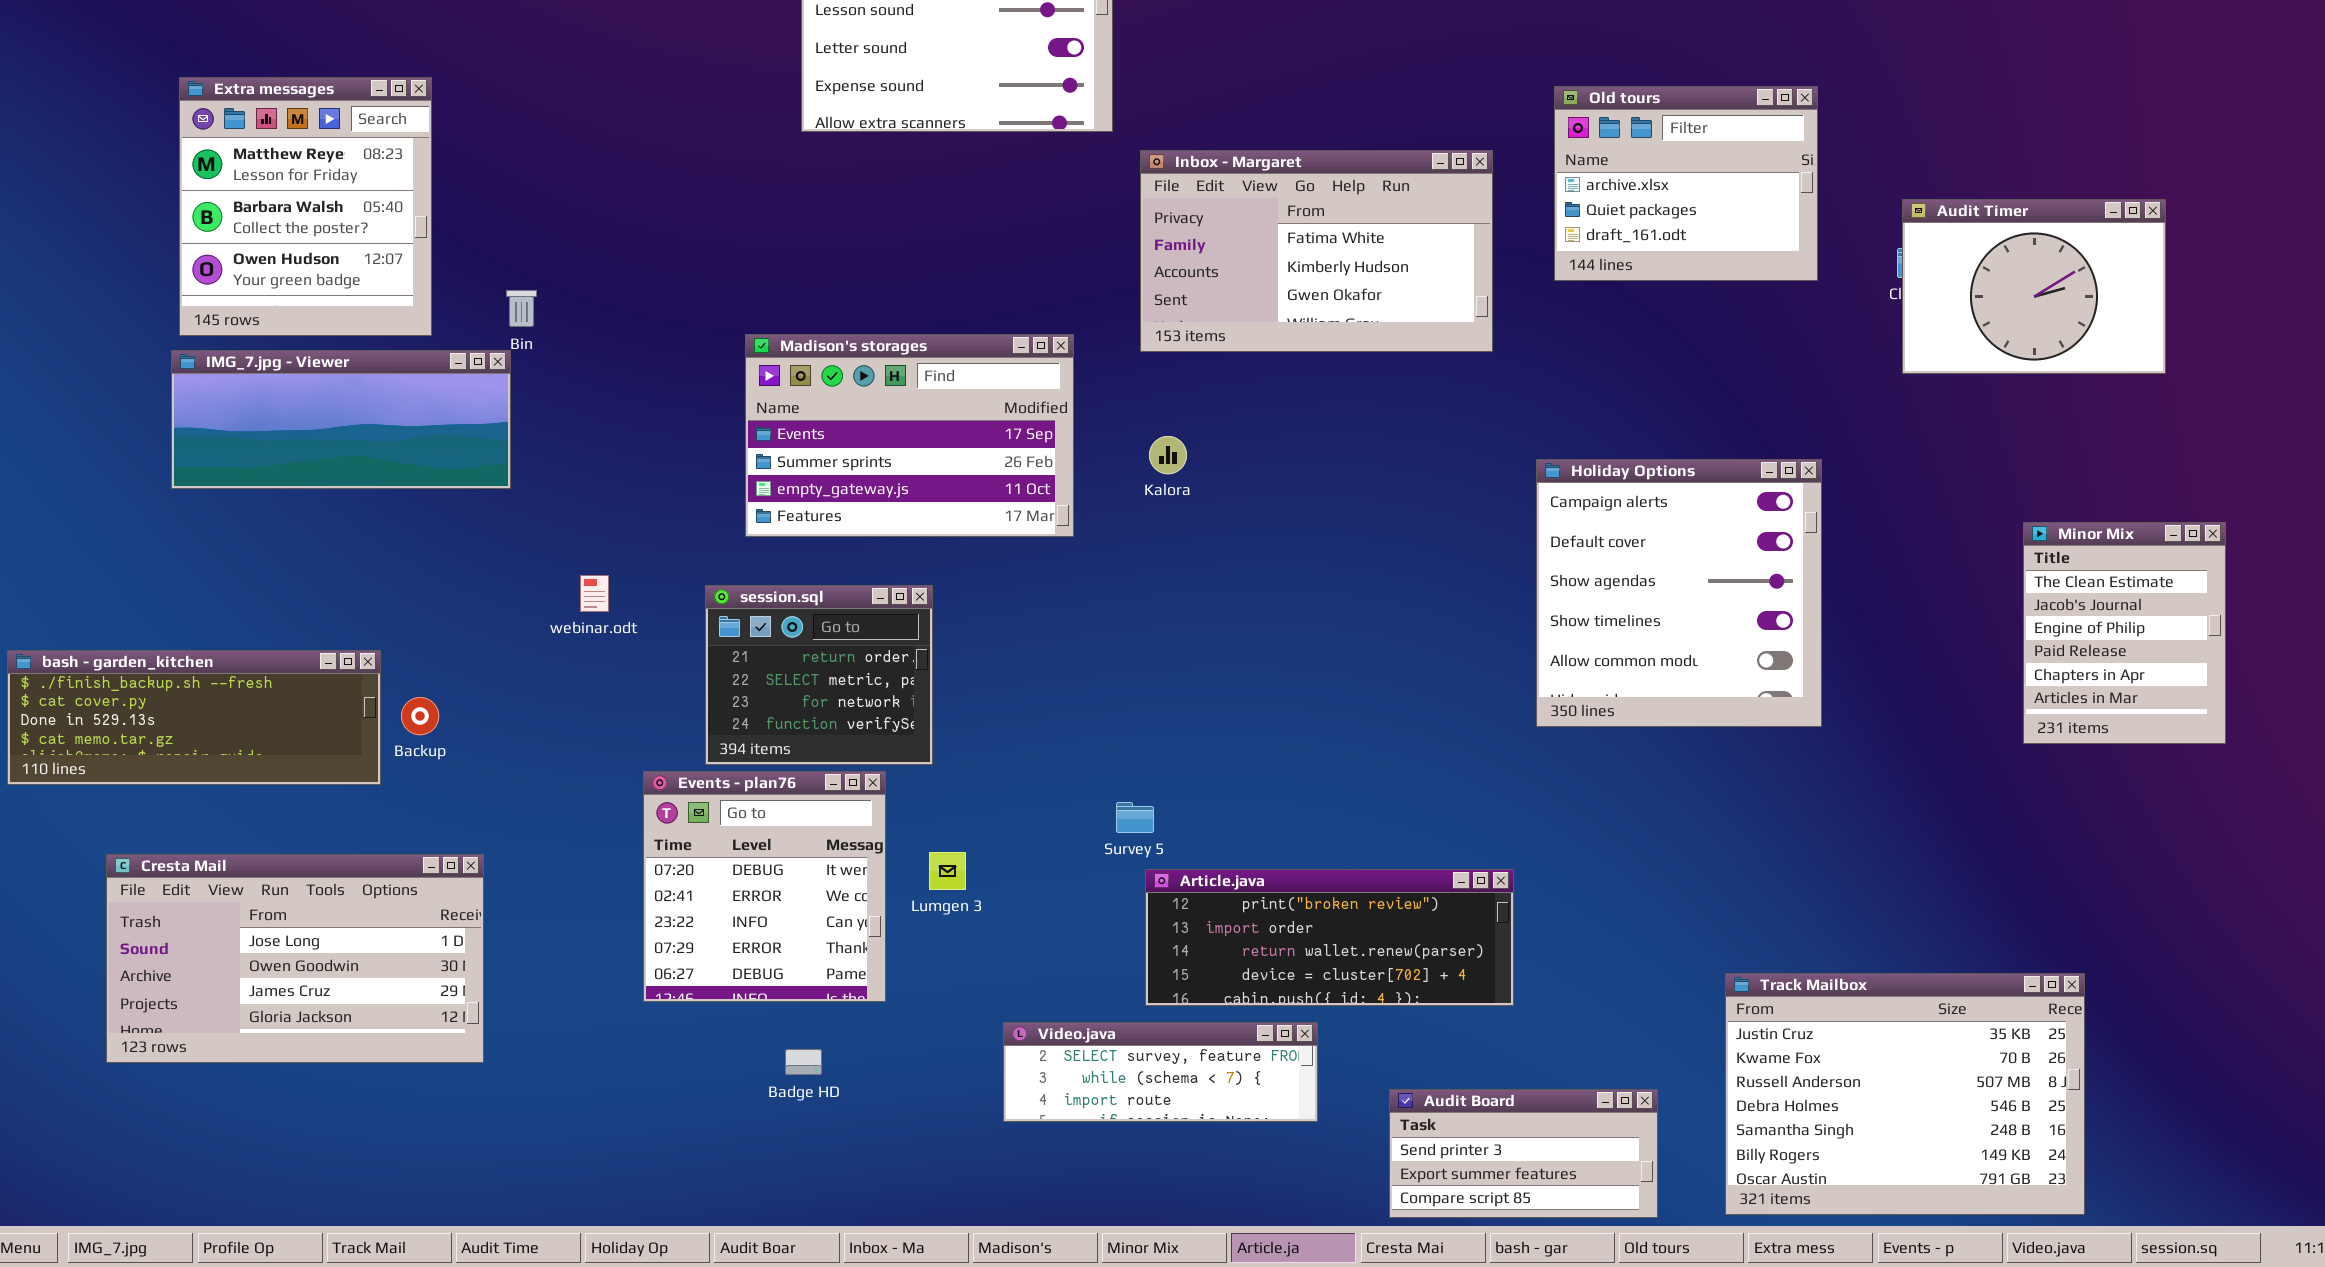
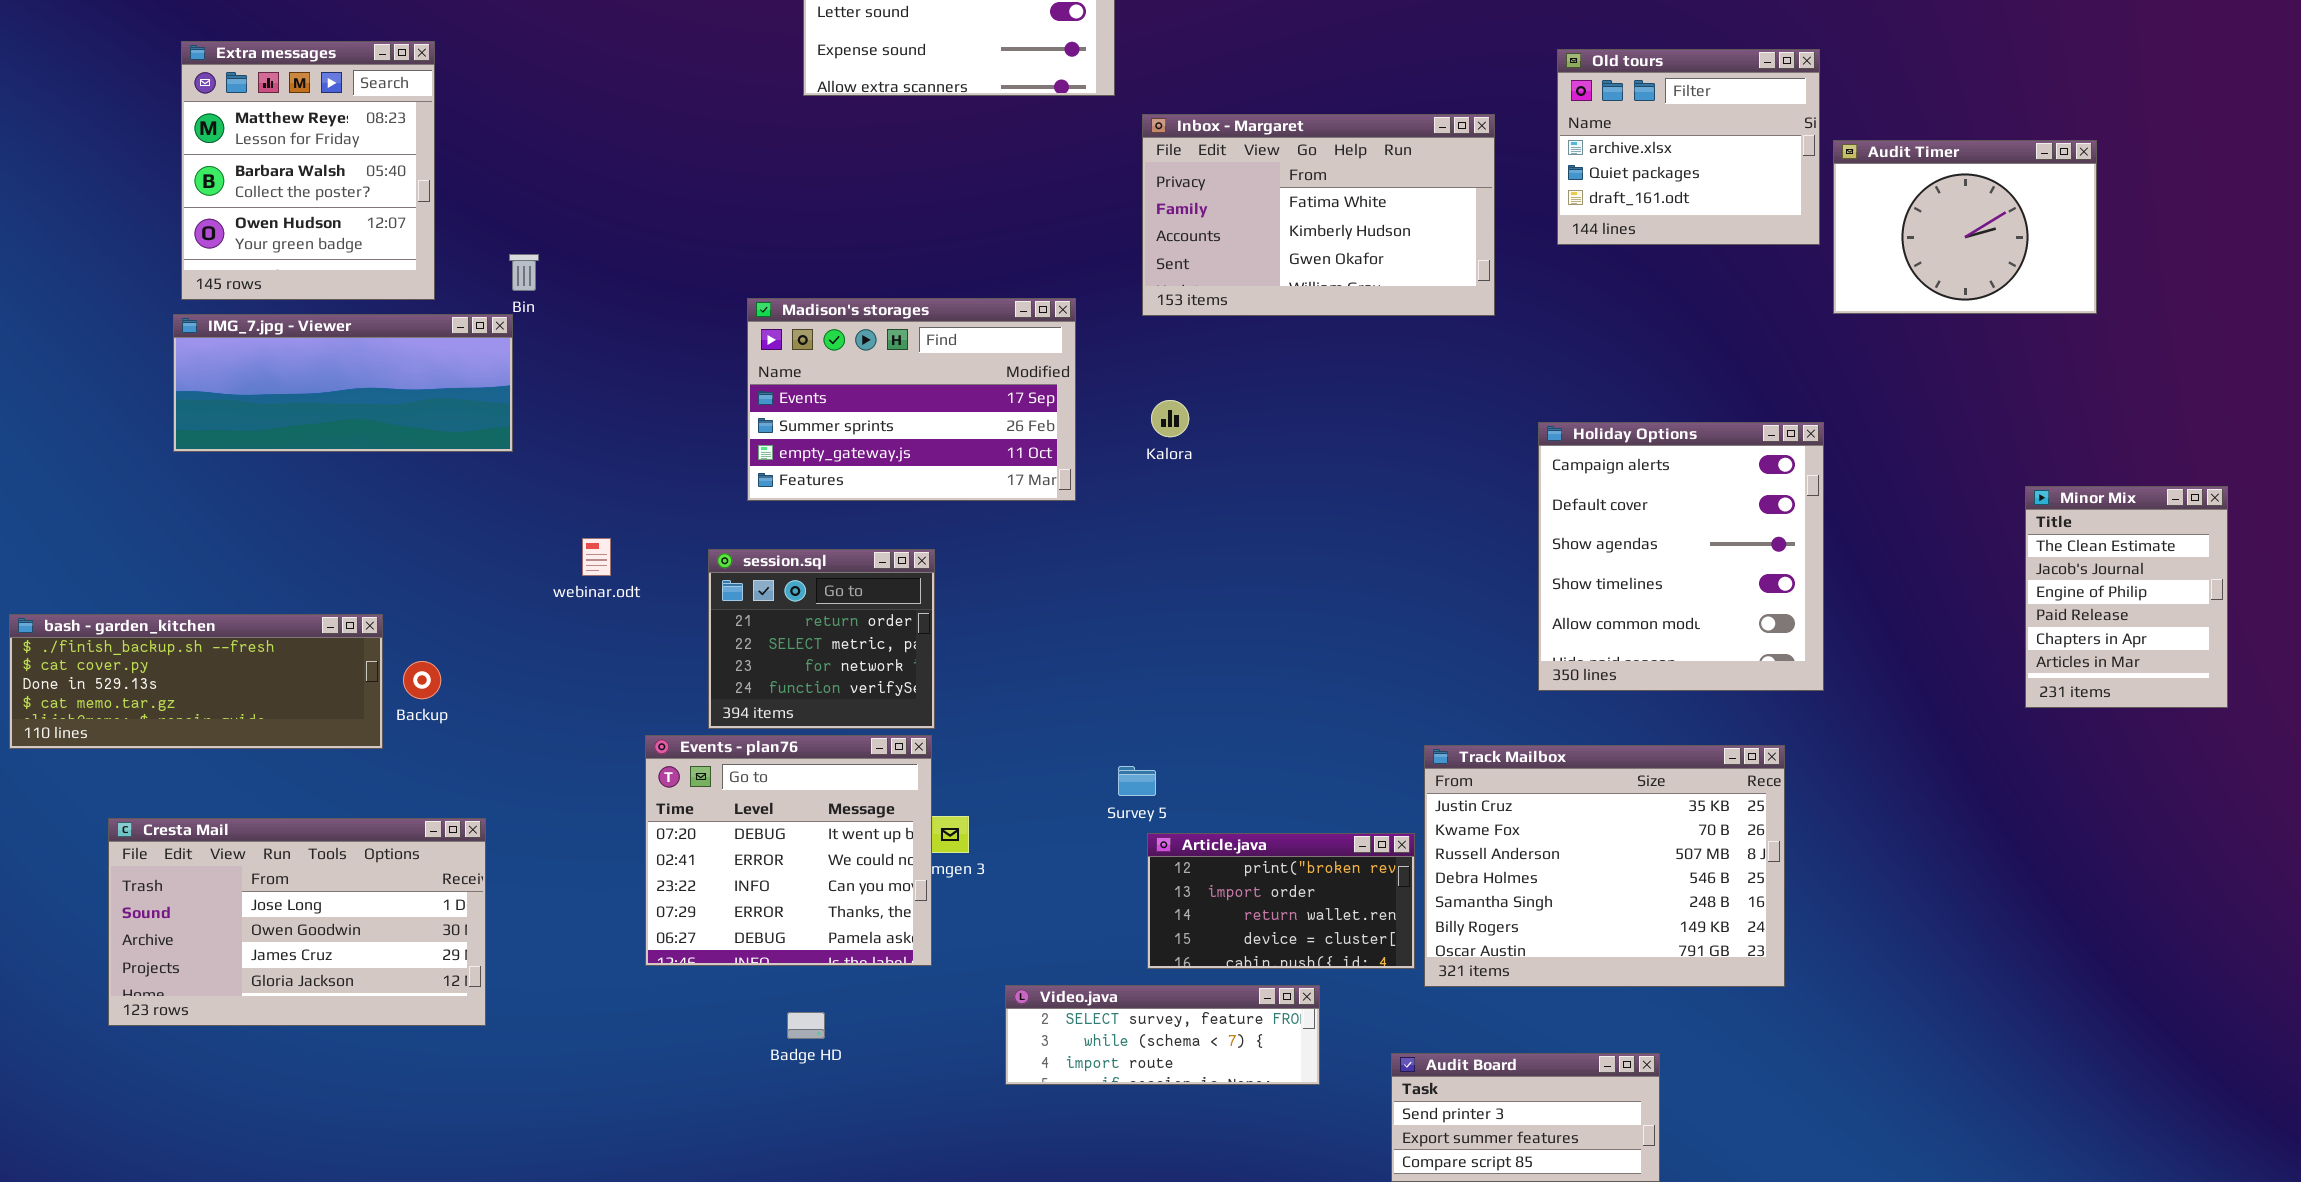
Audit Timer: [1902,199,2166,374] -> [1833,140,2097,314], moved
Events - plan76: [643,771,886,1002] -> [645,735,932,966], resized
Article.java: [1145,869,1514,1006] -> [1147,833,1415,969], resized
Track Mailbox: [1725,973,2085,1215] -> [1424,745,1785,987], moved

